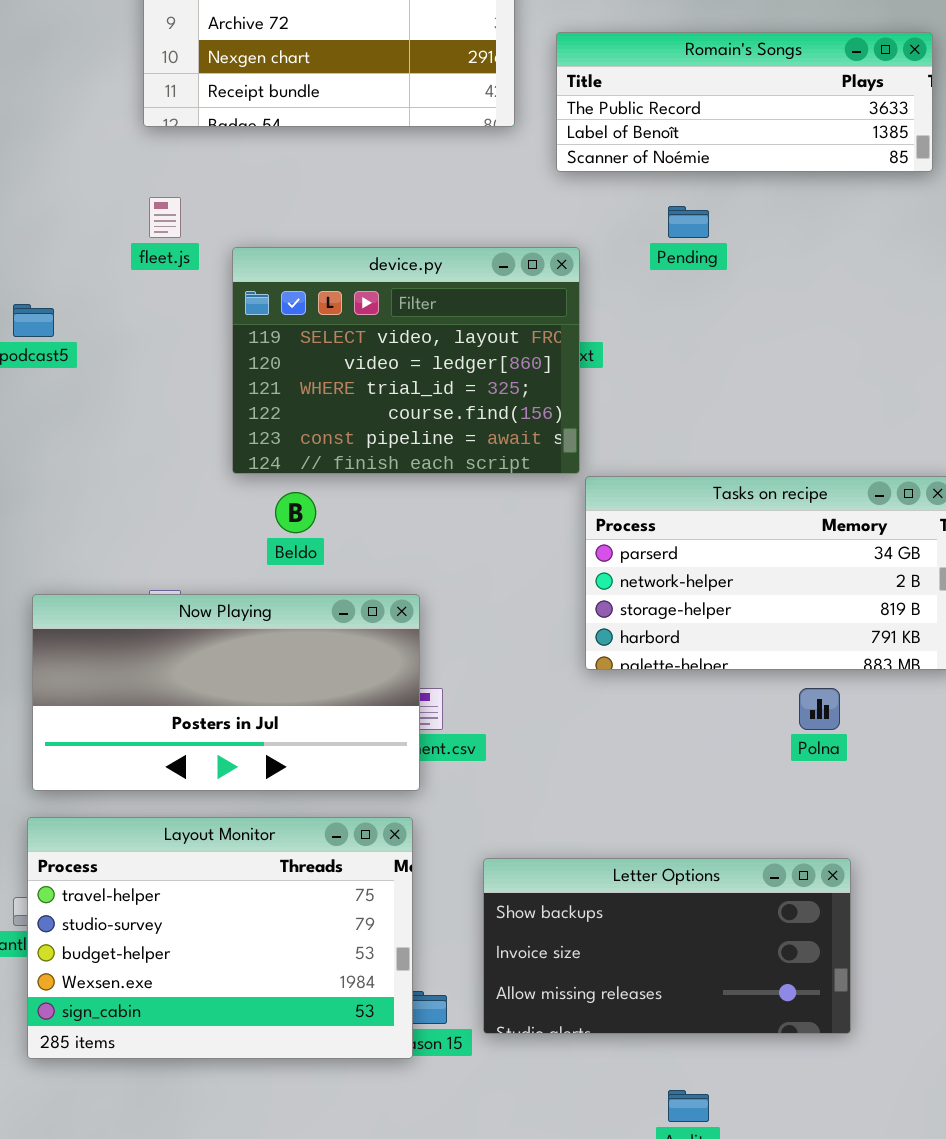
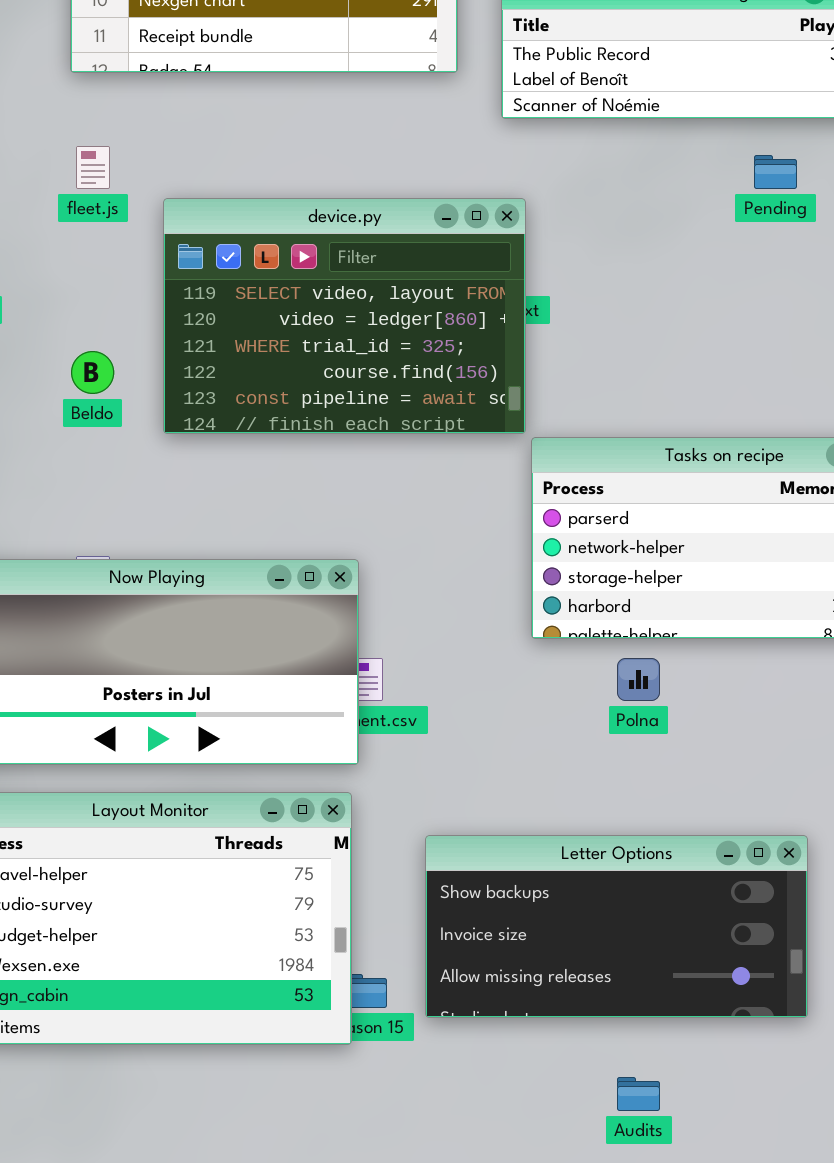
Pending: [668,206,709,238] -> [754,155,797,189], moved
Beldo: [275,492,316,533] -> [71,351,114,394], moved
Polna: [799,688,840,730] -> [617,658,660,701], moved

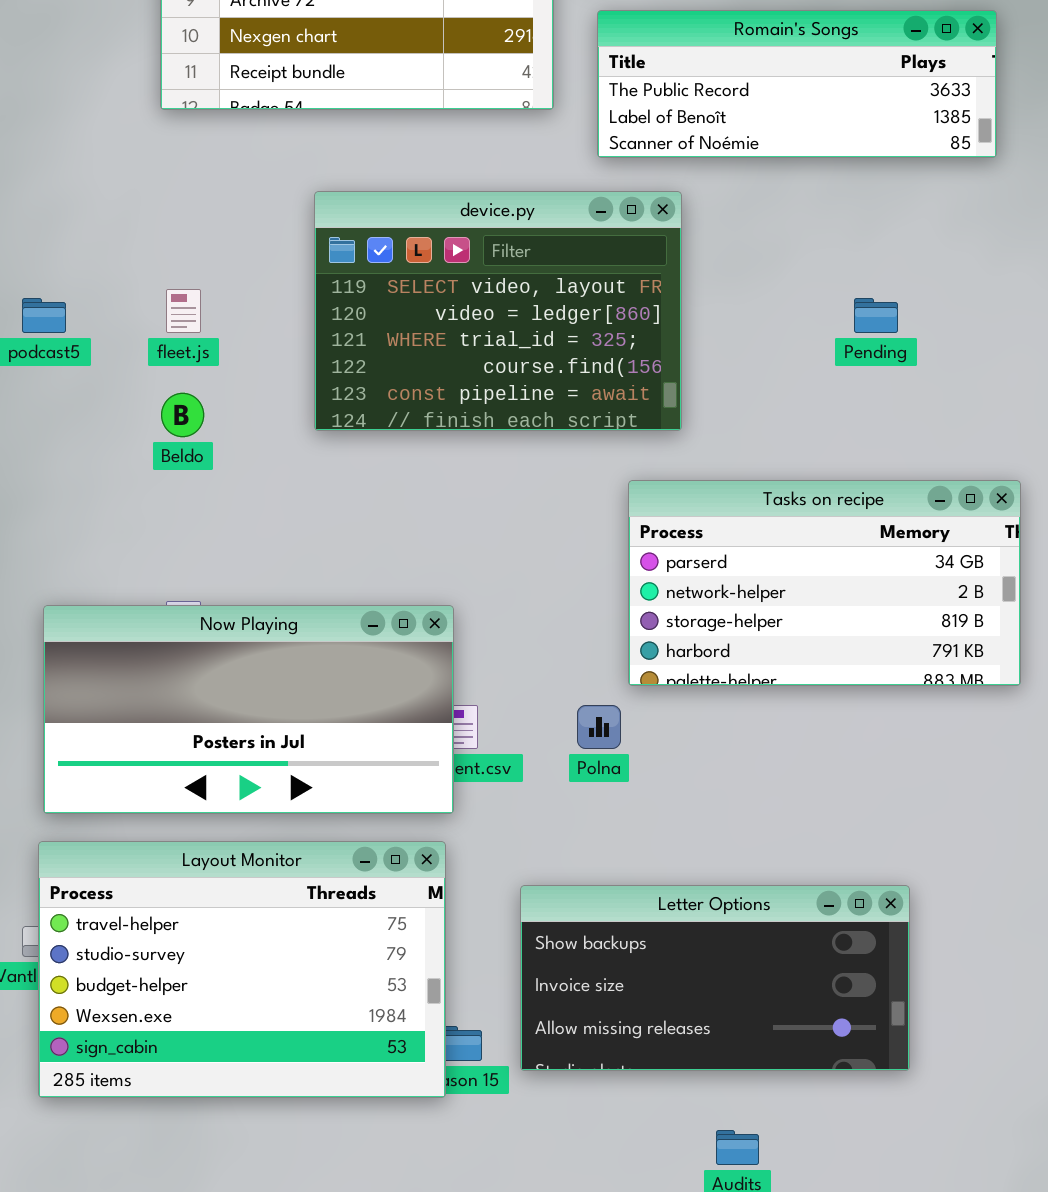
fleet.js: [76,146,110,189] -> [166,289,201,333], moved
Pending: [754,155,797,189] -> [854,298,898,333], moved
device.py: [163,198,526,434] -> [314,191,682,431], moved
Polna: [617,658,660,701] -> [577,705,621,749], moved

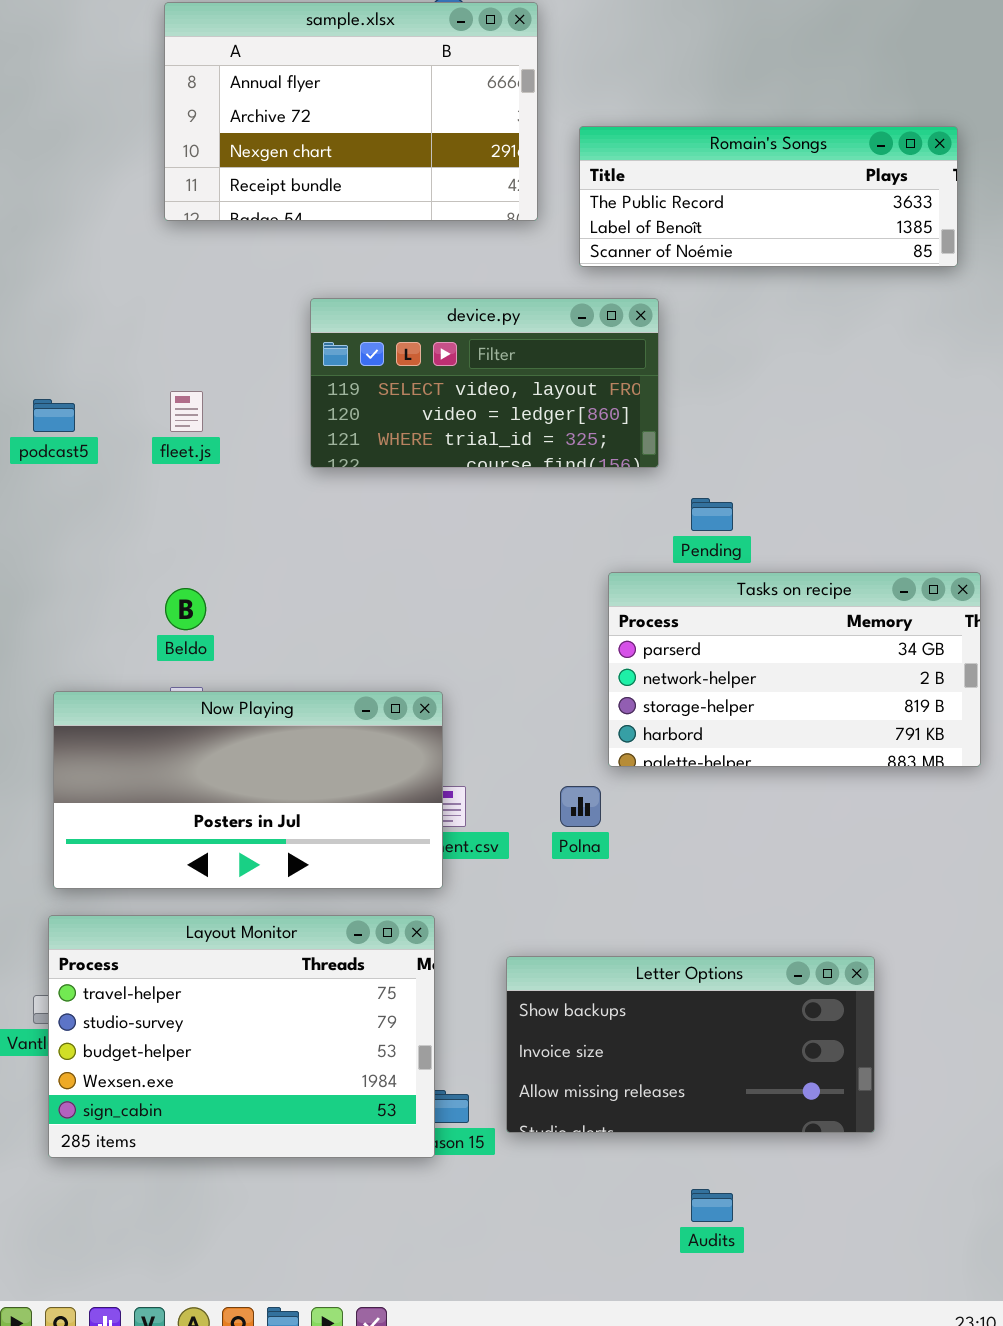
device.py: [314,191,682,431] -> [310,298,659,468], resized
Pending: [854,298,898,333] -> [691,498,733,531], moved
Beldo: [161,393,204,437] -> [165,588,206,630], moved

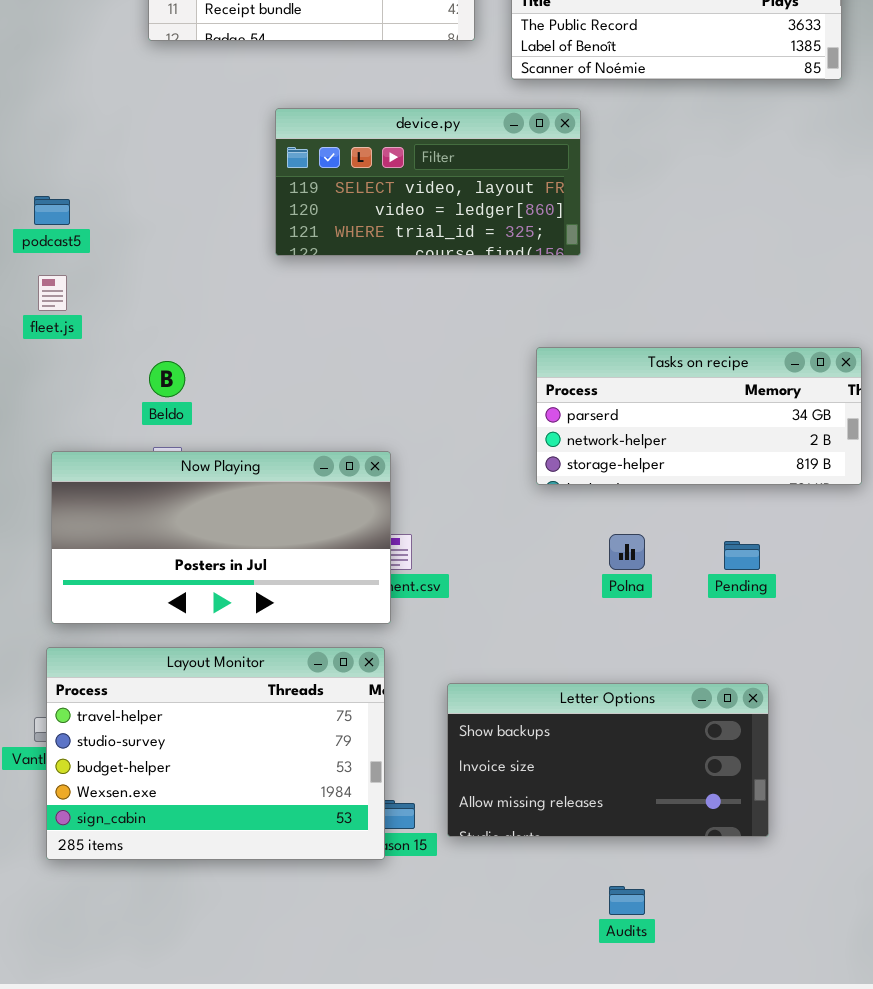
fleet.js: [170,391,203,432] -> [38,275,67,311], moved
Pending: [691,498,733,531] -> [724,541,760,570], moved
Tasks on recipe: [608,572,981,767] -> [536,347,862,485], resized
Polna: [560,786,601,827] -> [609,534,645,570], moved

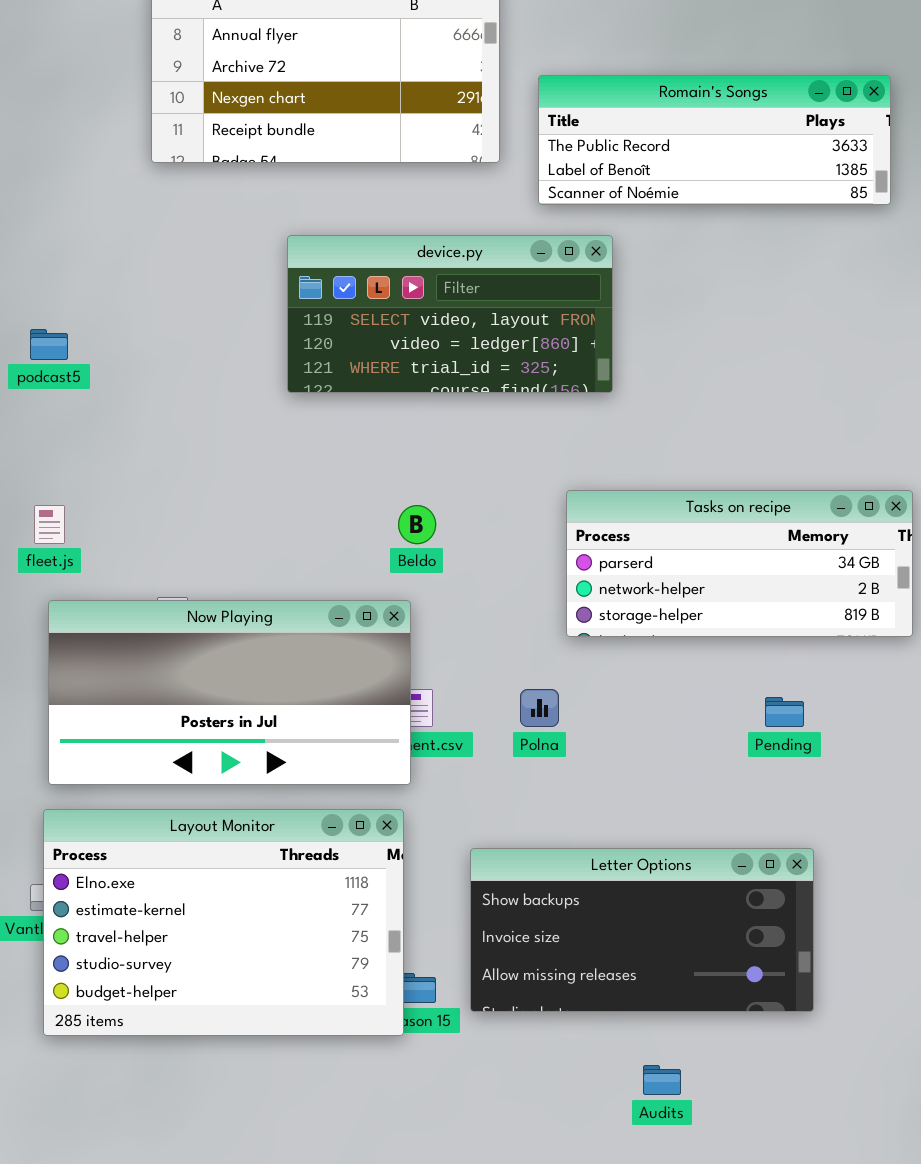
fleet.js: [38,275,67,311] -> [34,505,65,544], moved
Beldo: [149,361,185,397] -> [398,505,436,544], moved
Polna: [609,534,645,570] -> [520,689,559,727], moved
Layout Monitor: [46,647,385,860] -> [43,809,404,1036], scrolled up 2 rows

